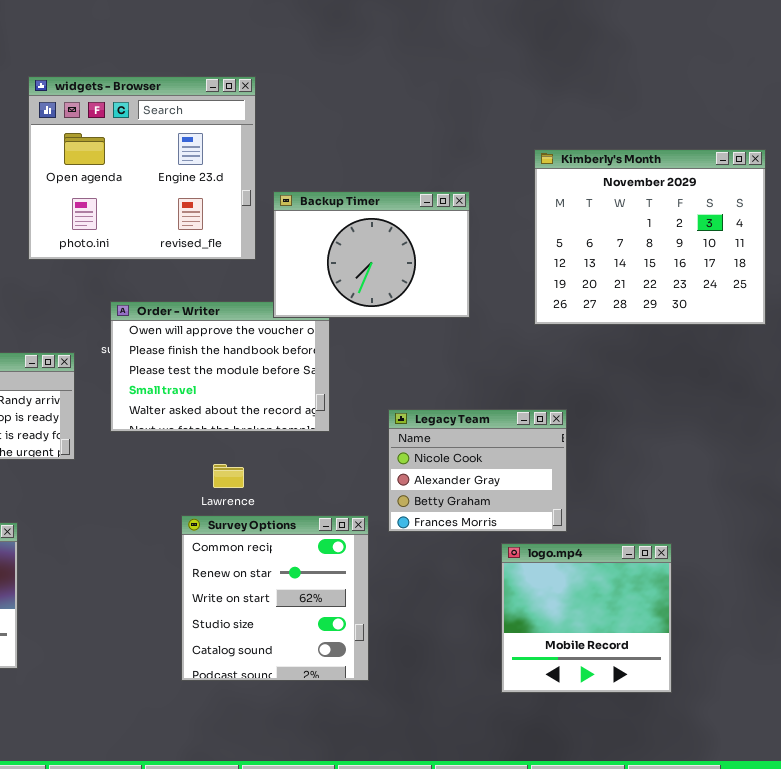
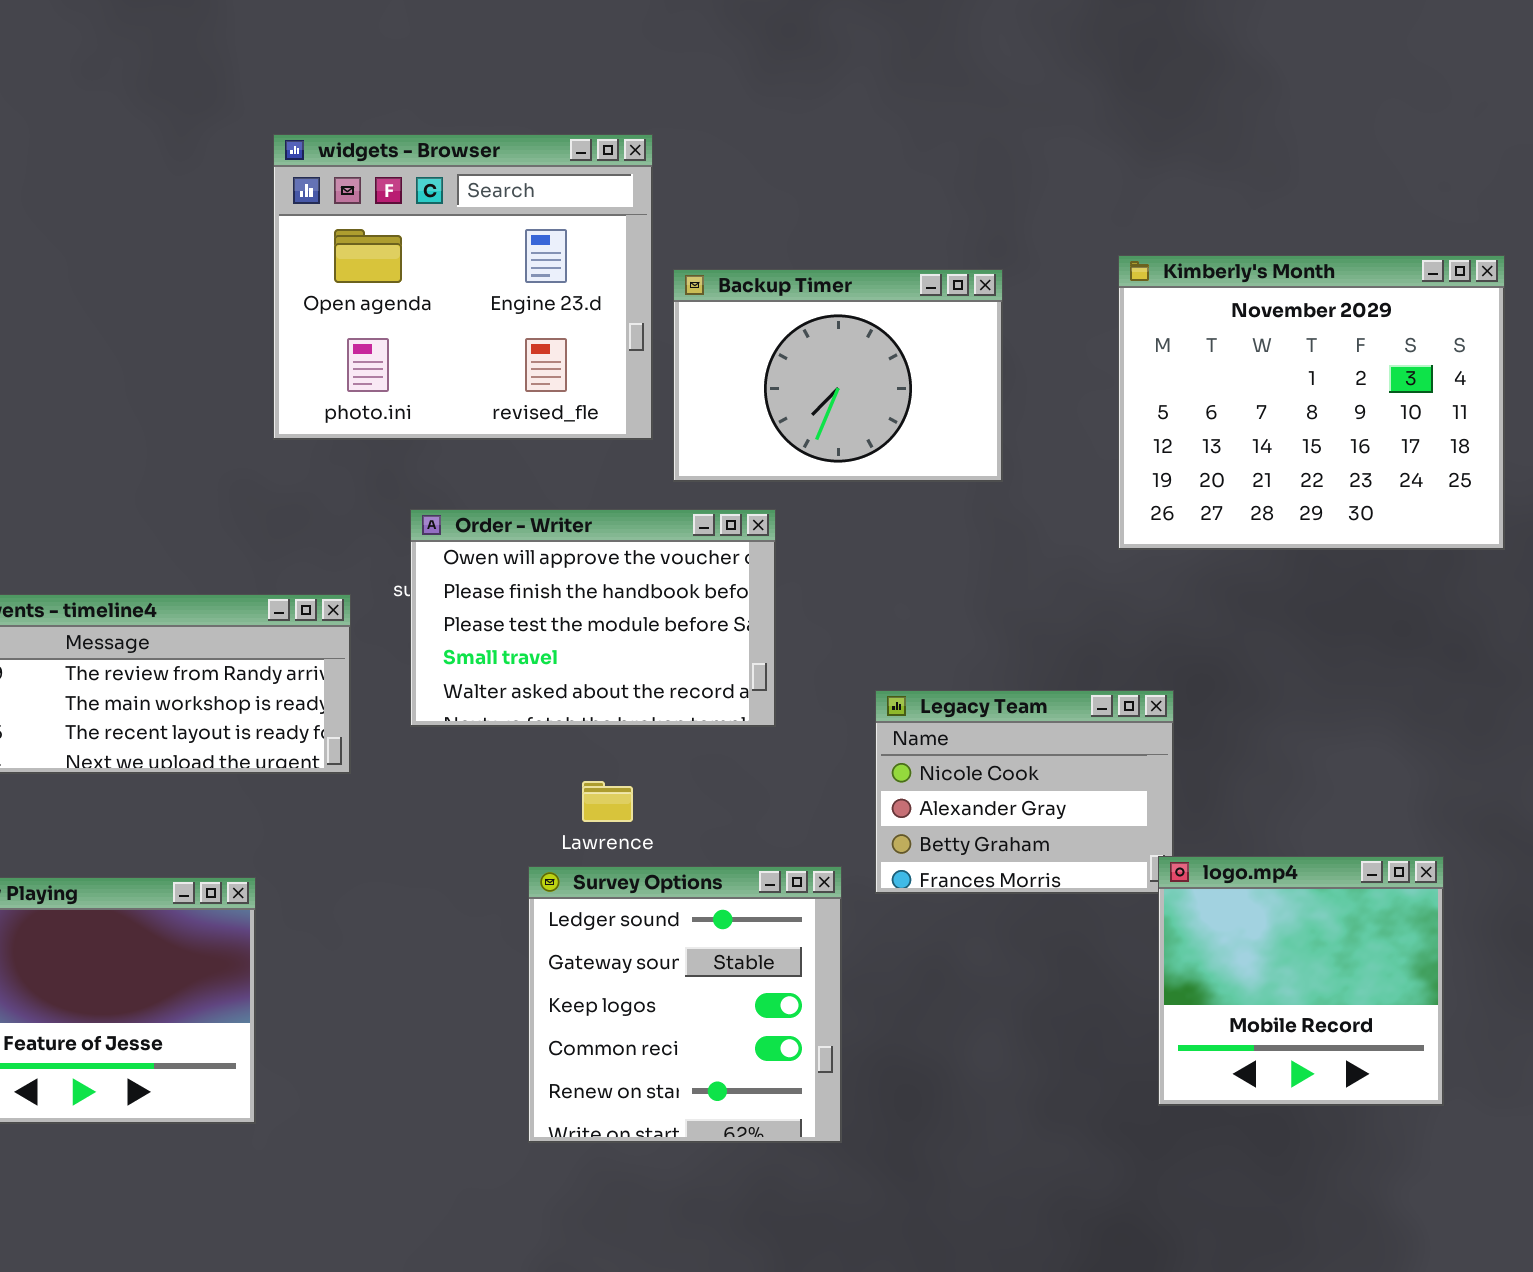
Backup Timer: [273,191,470,318] -> [673,269,1003,482], moved
Survey Options: [181,515,369,681] -> [528,866,842,1143], scrolled up 3 rows
logo.mp4: [501,543,672,693] -> [1158,856,1444,1106], moved

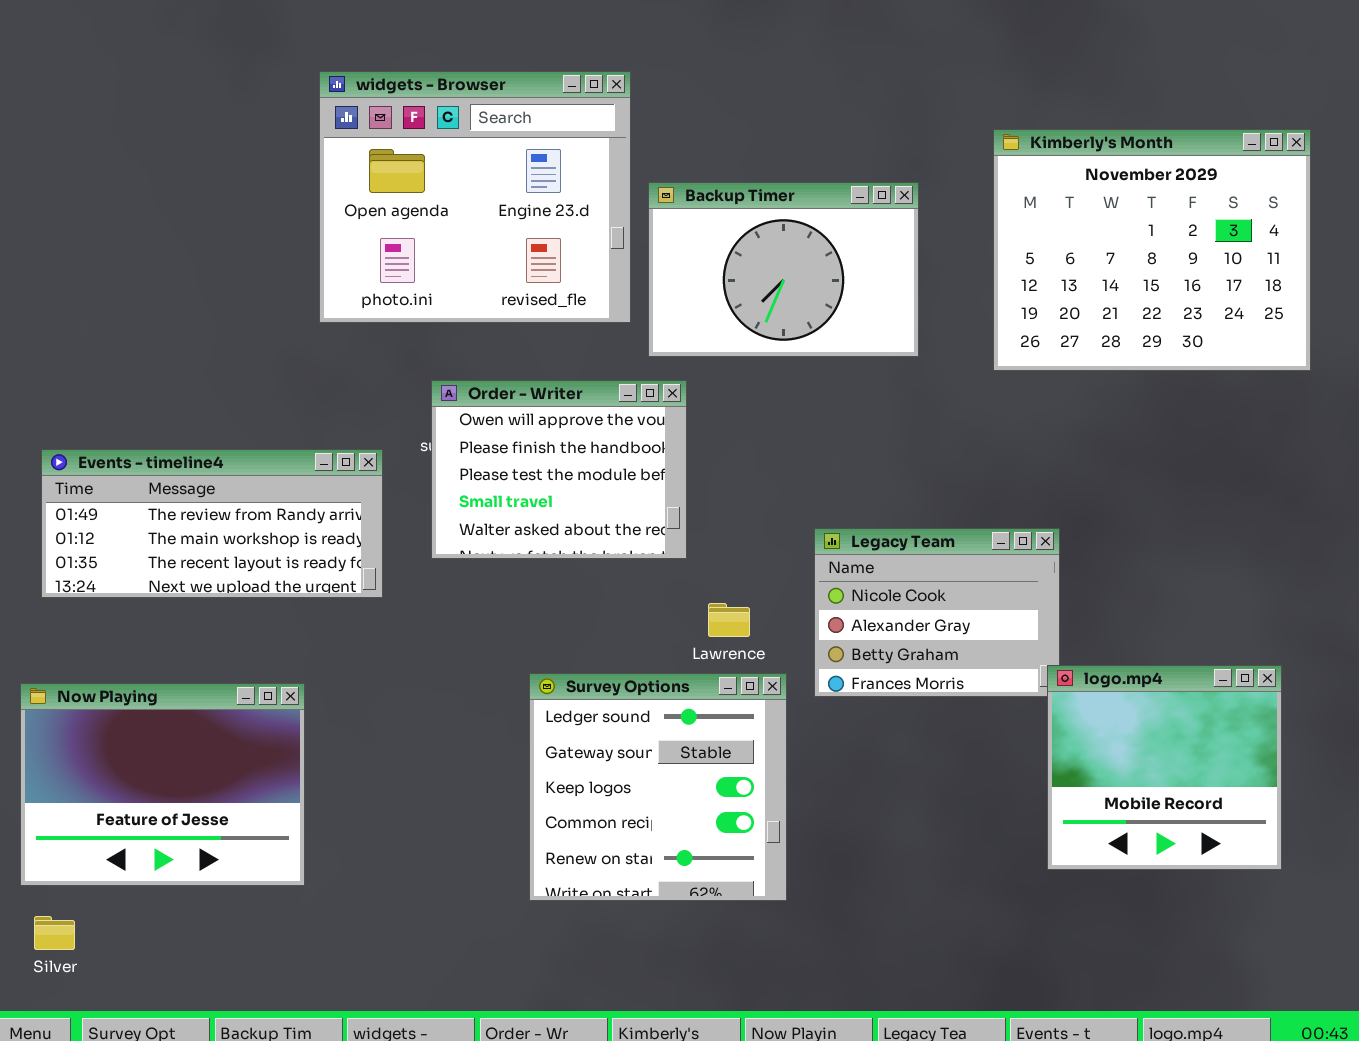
Kimberly's Month: [1118,255,1505,550] -> [993,129,1311,371], moved
Order - Writer: [410,509,776,727] -> [431,380,687,559], resized
Lawrence: [582,781,633,822] -> [708,603,750,637], moved

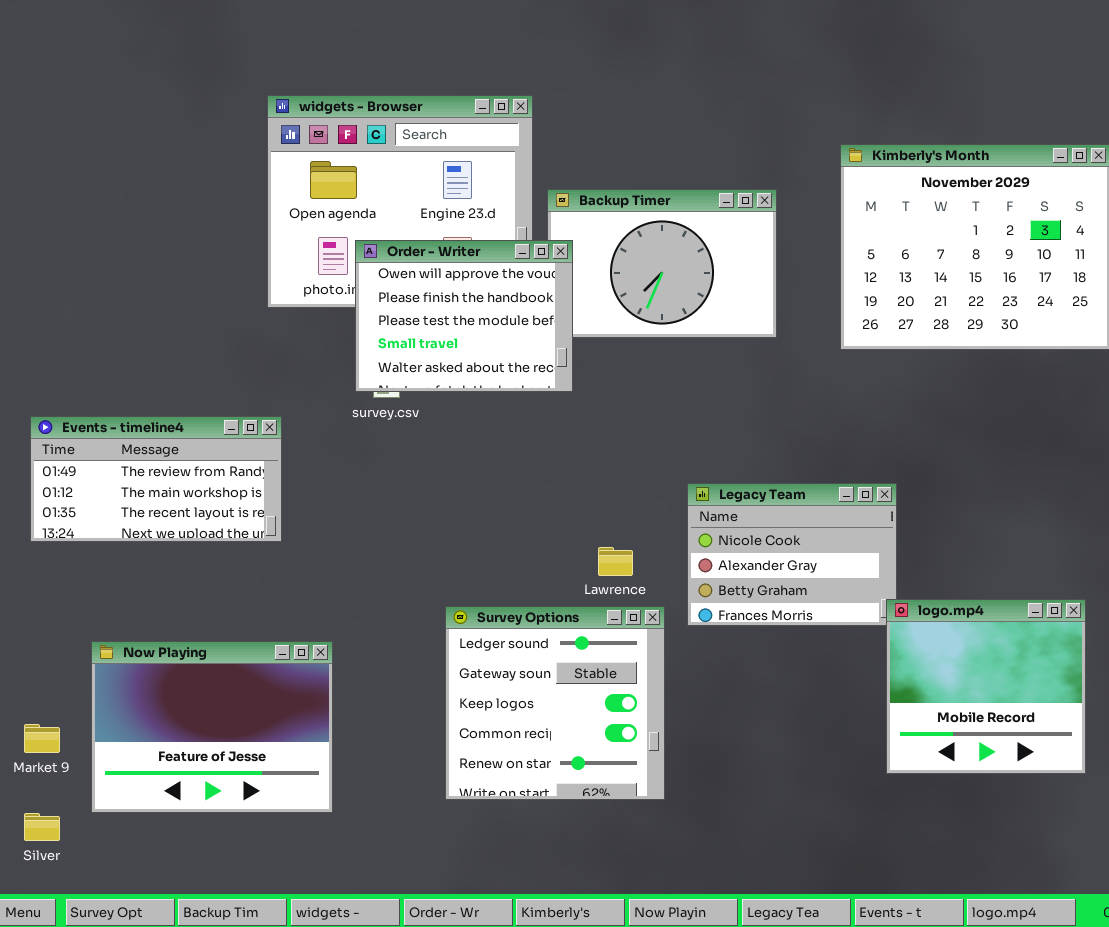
Order - Writer: [431,380,687,559] -> [355,240,573,392], moved
Events - timeline4: [41,449,383,598] -> [30,416,282,542], resized
Now Playing: [20,683,305,886] -> [91,641,333,813], moved

